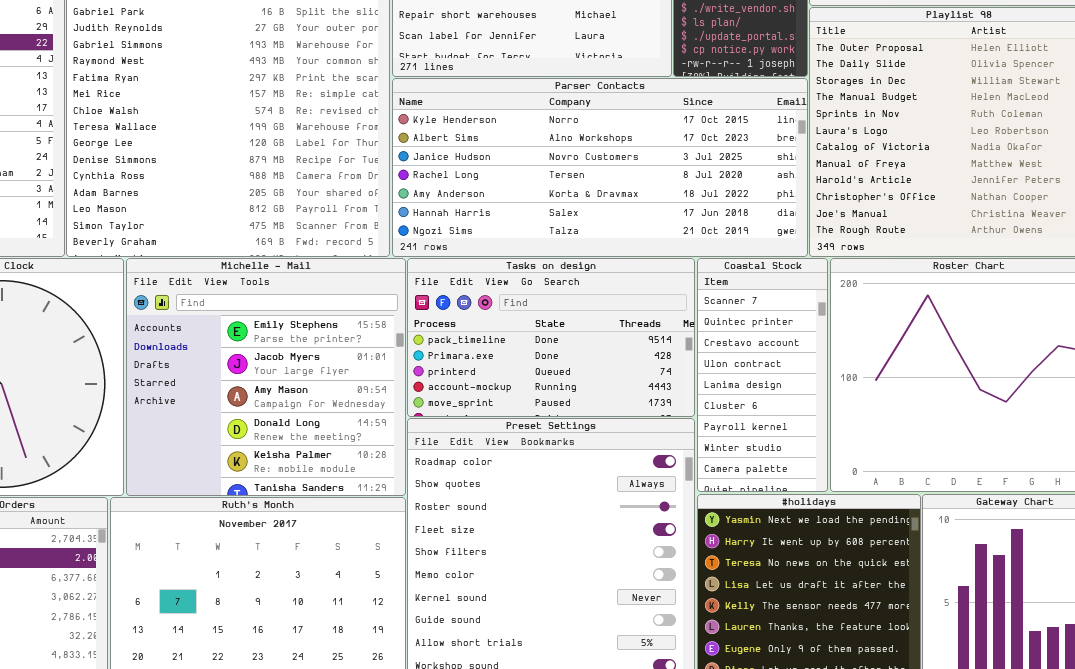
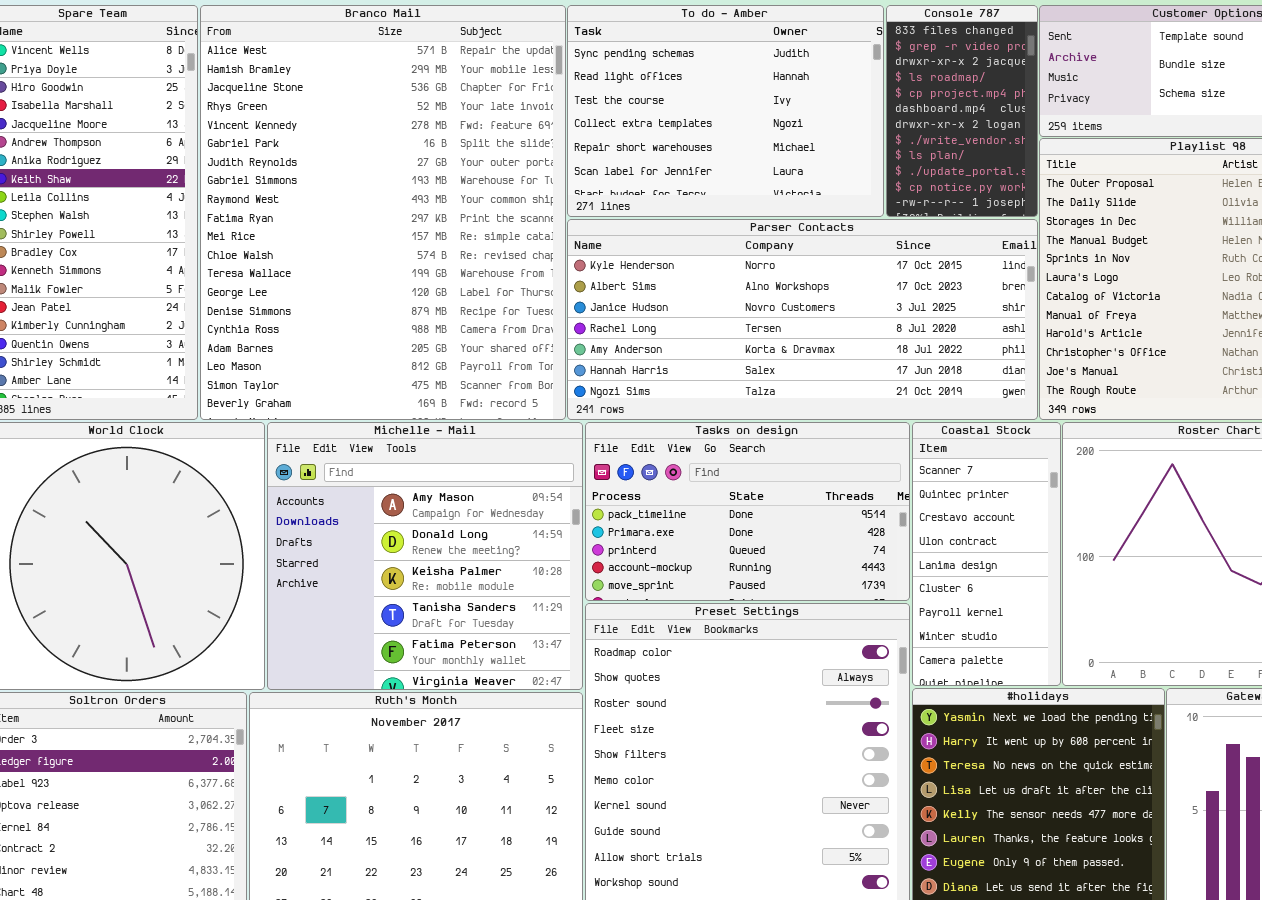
Michelle - Mail: [126,258,406,496] -> [267,422,583,690], scrolled down 2 rows

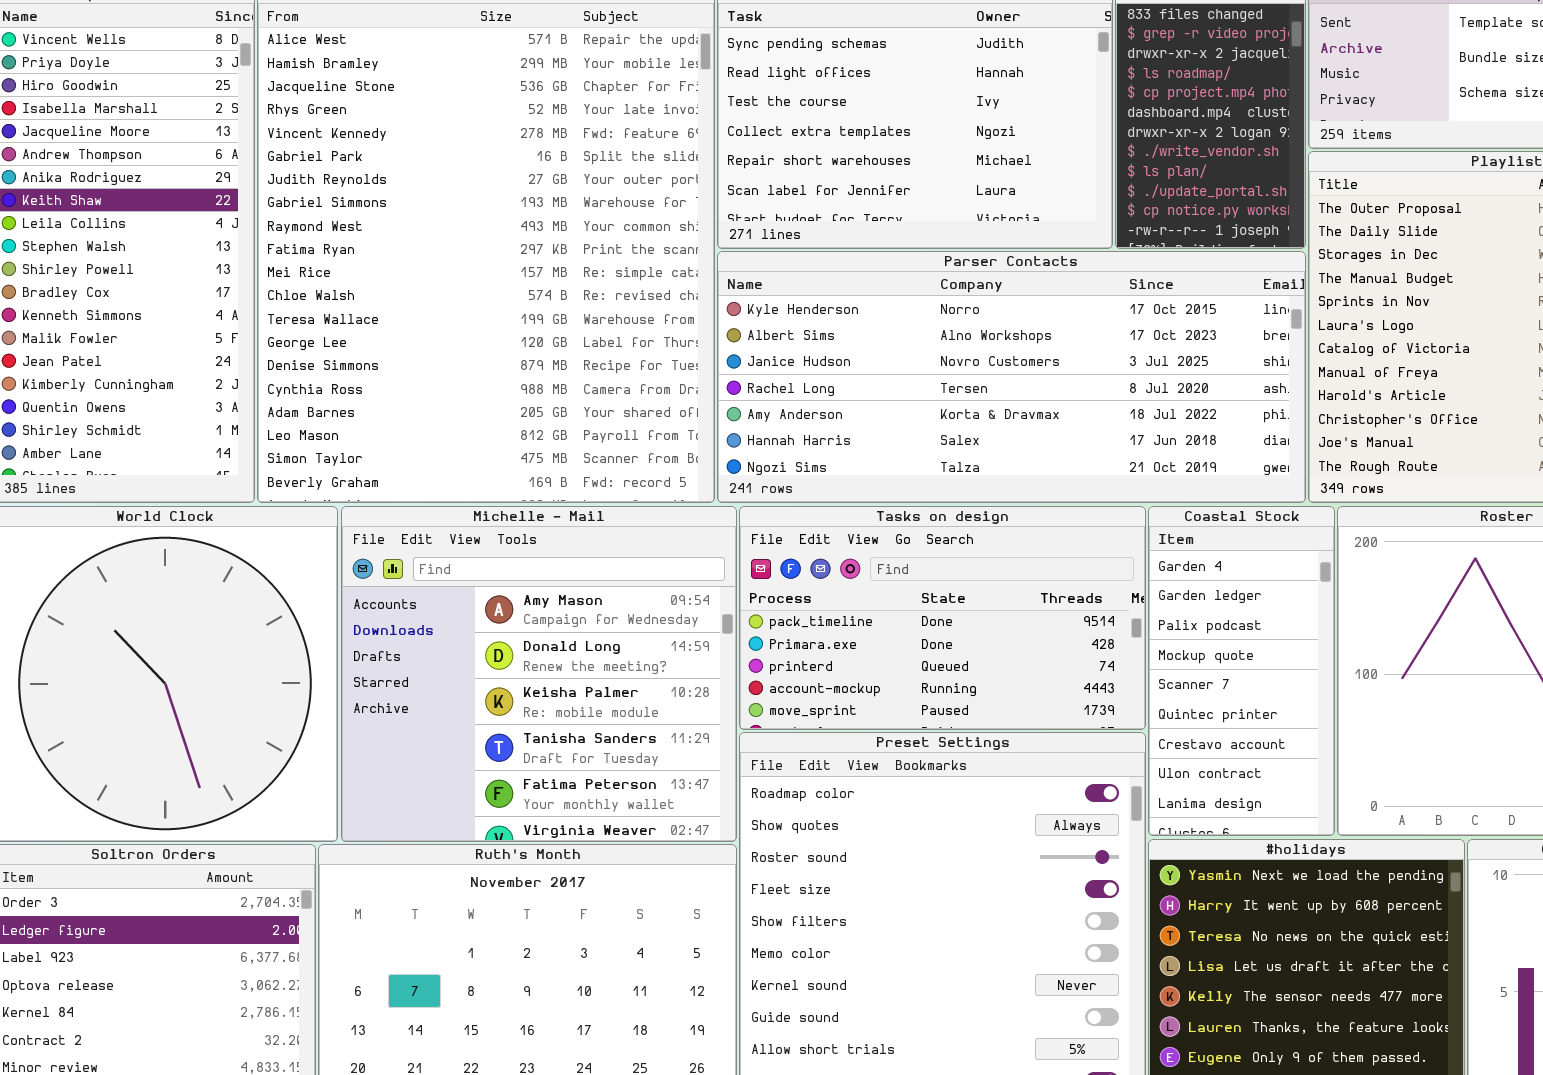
Coastal Stock: [912,422,1061,686] -> [1148,506,1335,836], scrolled up 4 rows

